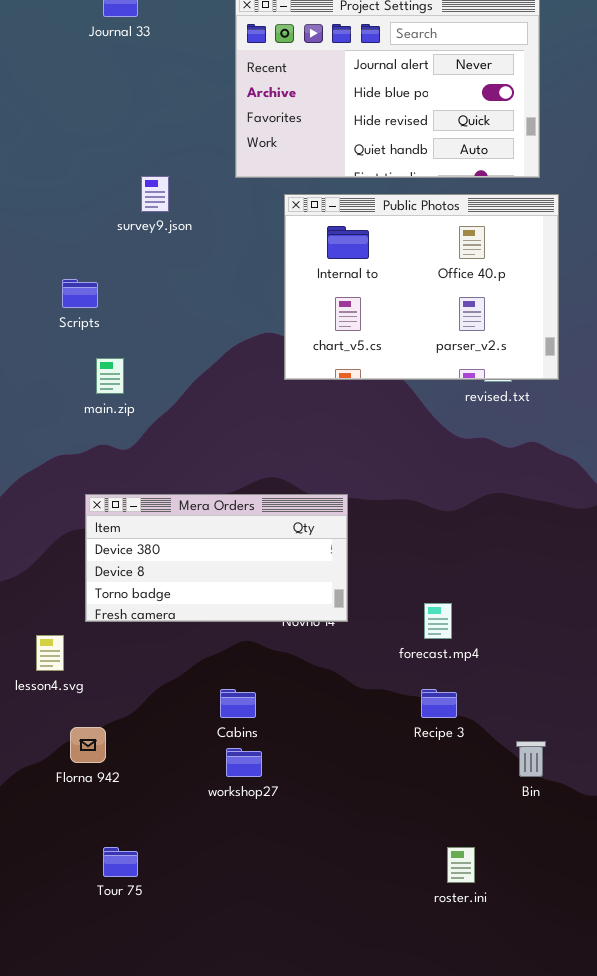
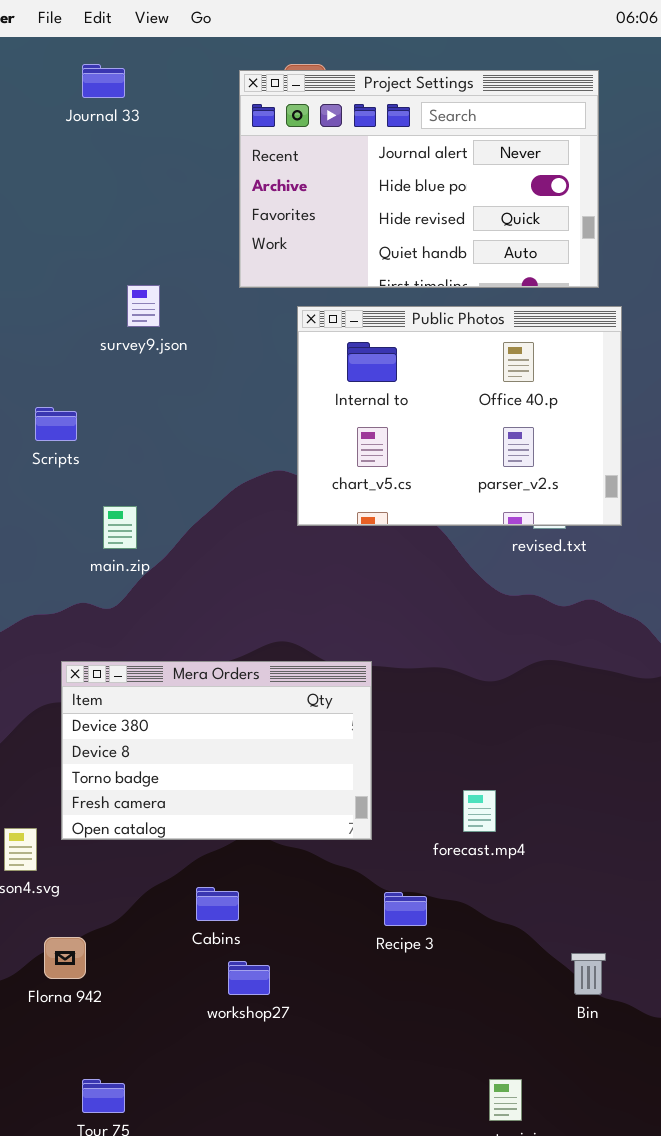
main.zip: [96,358,124,394] -> [103,506,137,549], moved
Mera Orders: [85,494,348,622] -> [61,661,372,840], resized
Cabins: [220,689,256,718] -> [196,887,239,921], moved
Recipe 3: [421,689,457,718] -> [384,892,427,926], moved

